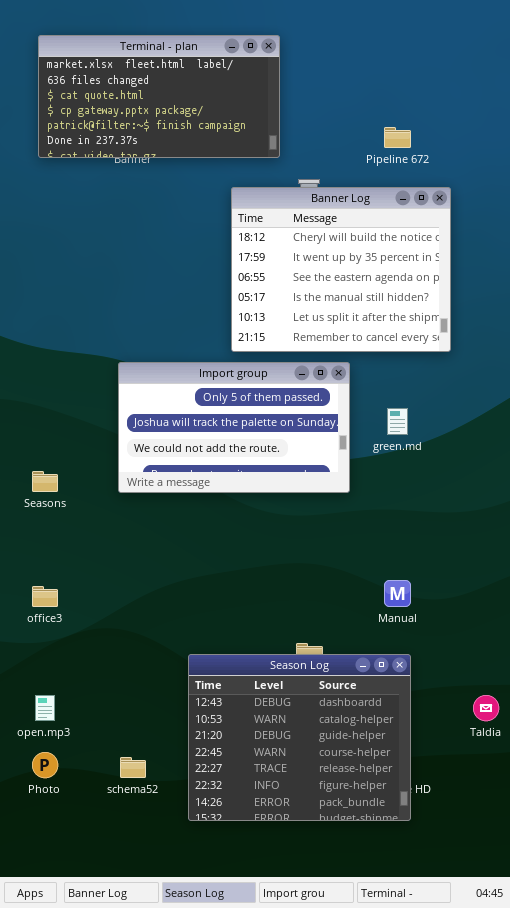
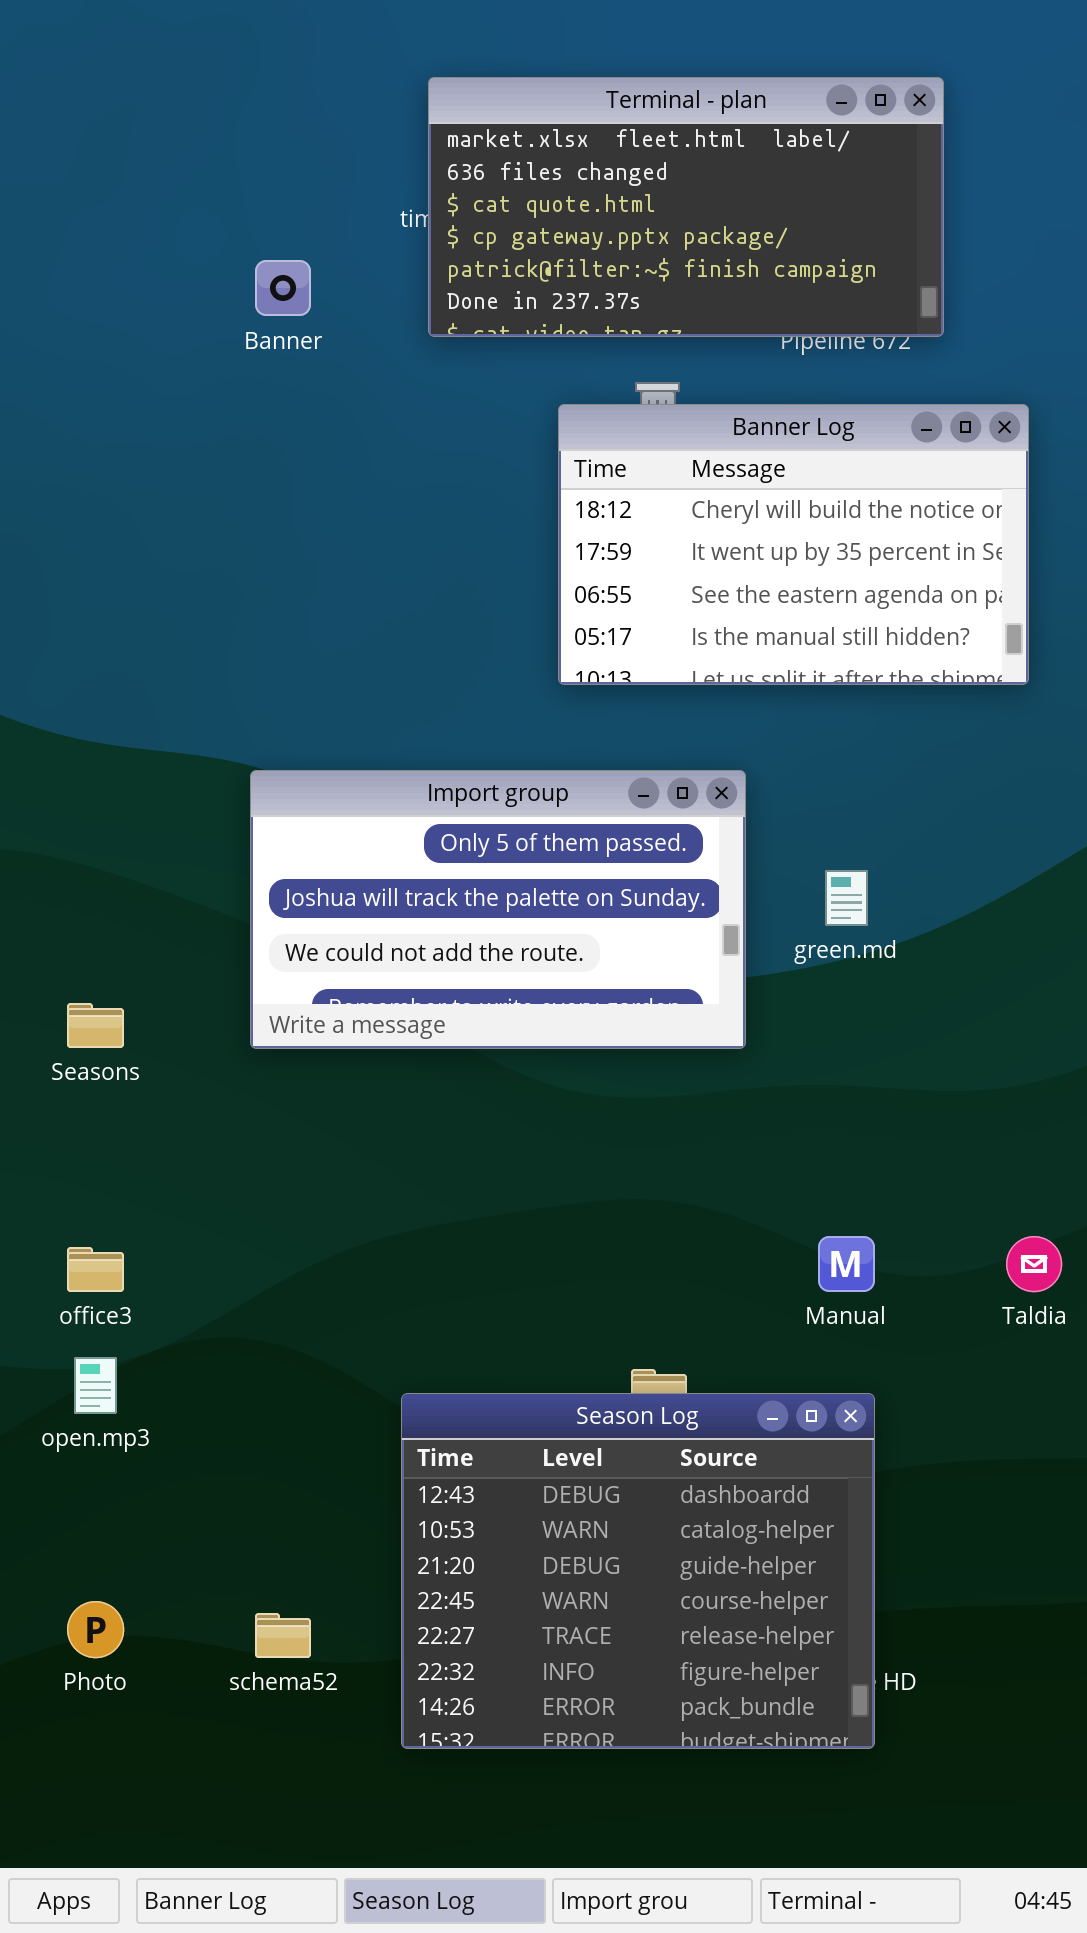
Terminal - plan: [38,35,280,158] -> [428,77,944,337], moved
Banner Log: [231,187,451,352] -> [558,404,1029,685], moved, resized
open.mp3: [35,695,55,721] -> [74,1357,117,1414], moved
Taldia: [473,695,499,721] -> [1006,1236,1062,1292], moved

